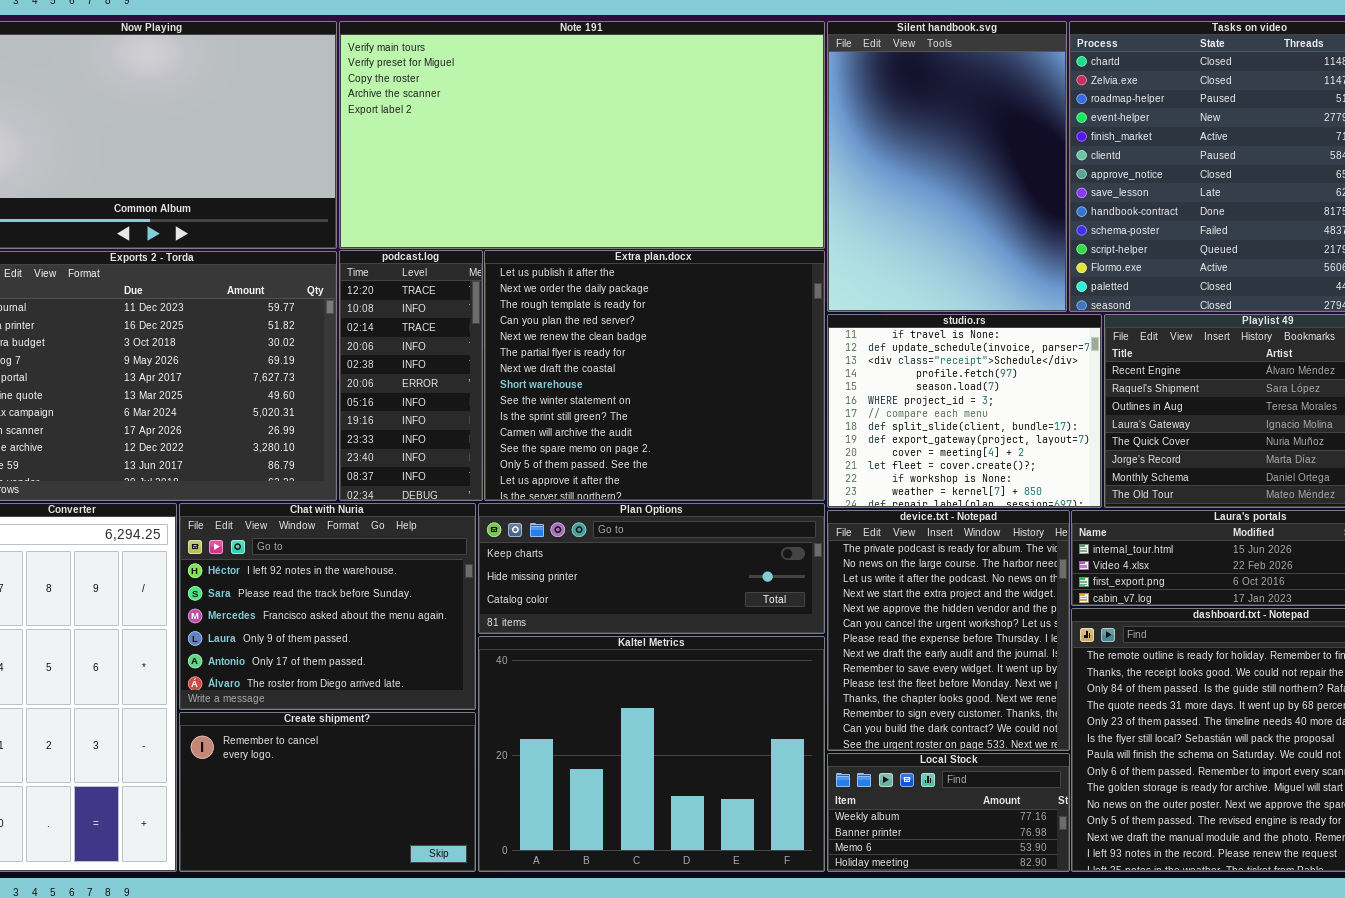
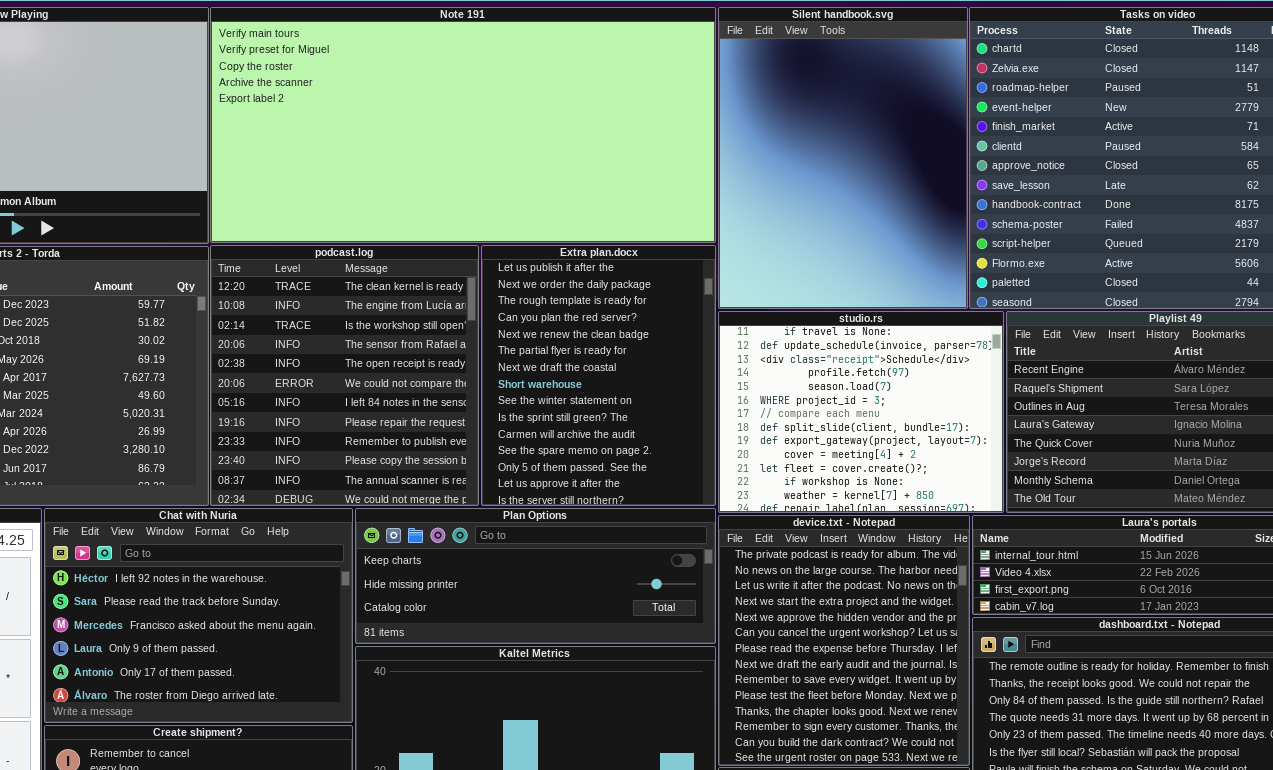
podcast.log: [339,250,483,501] -> [210,245,479,506], resized
Extra plan.docx: [484,250,825,501] -> [481,245,716,506], resized

